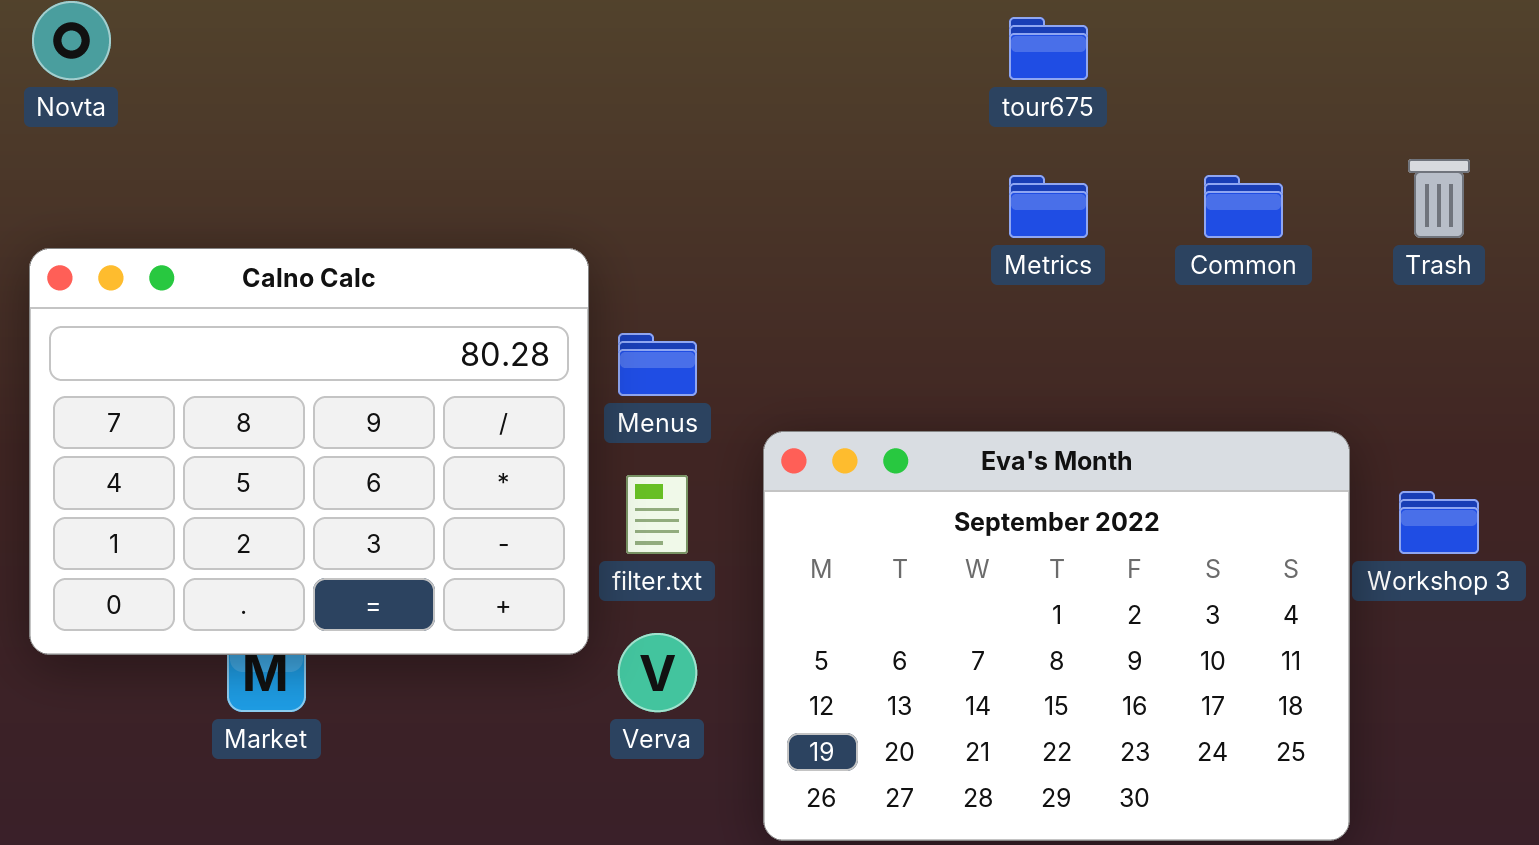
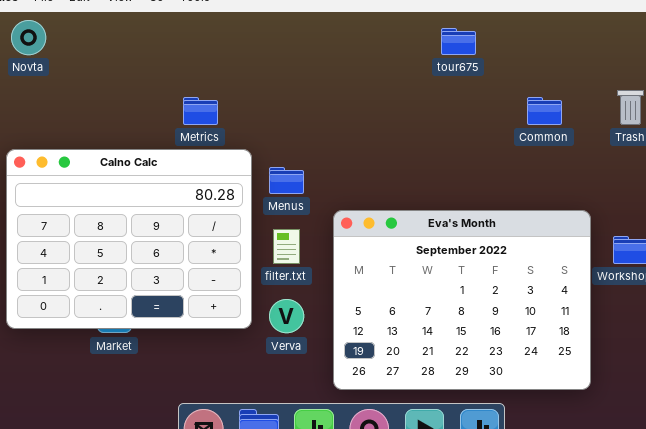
Metrics: [1009,175,1088,238] -> [183,97,218,125], moved
Calno Calc: [29,248,589,655] -> [6,149,252,329], moved

